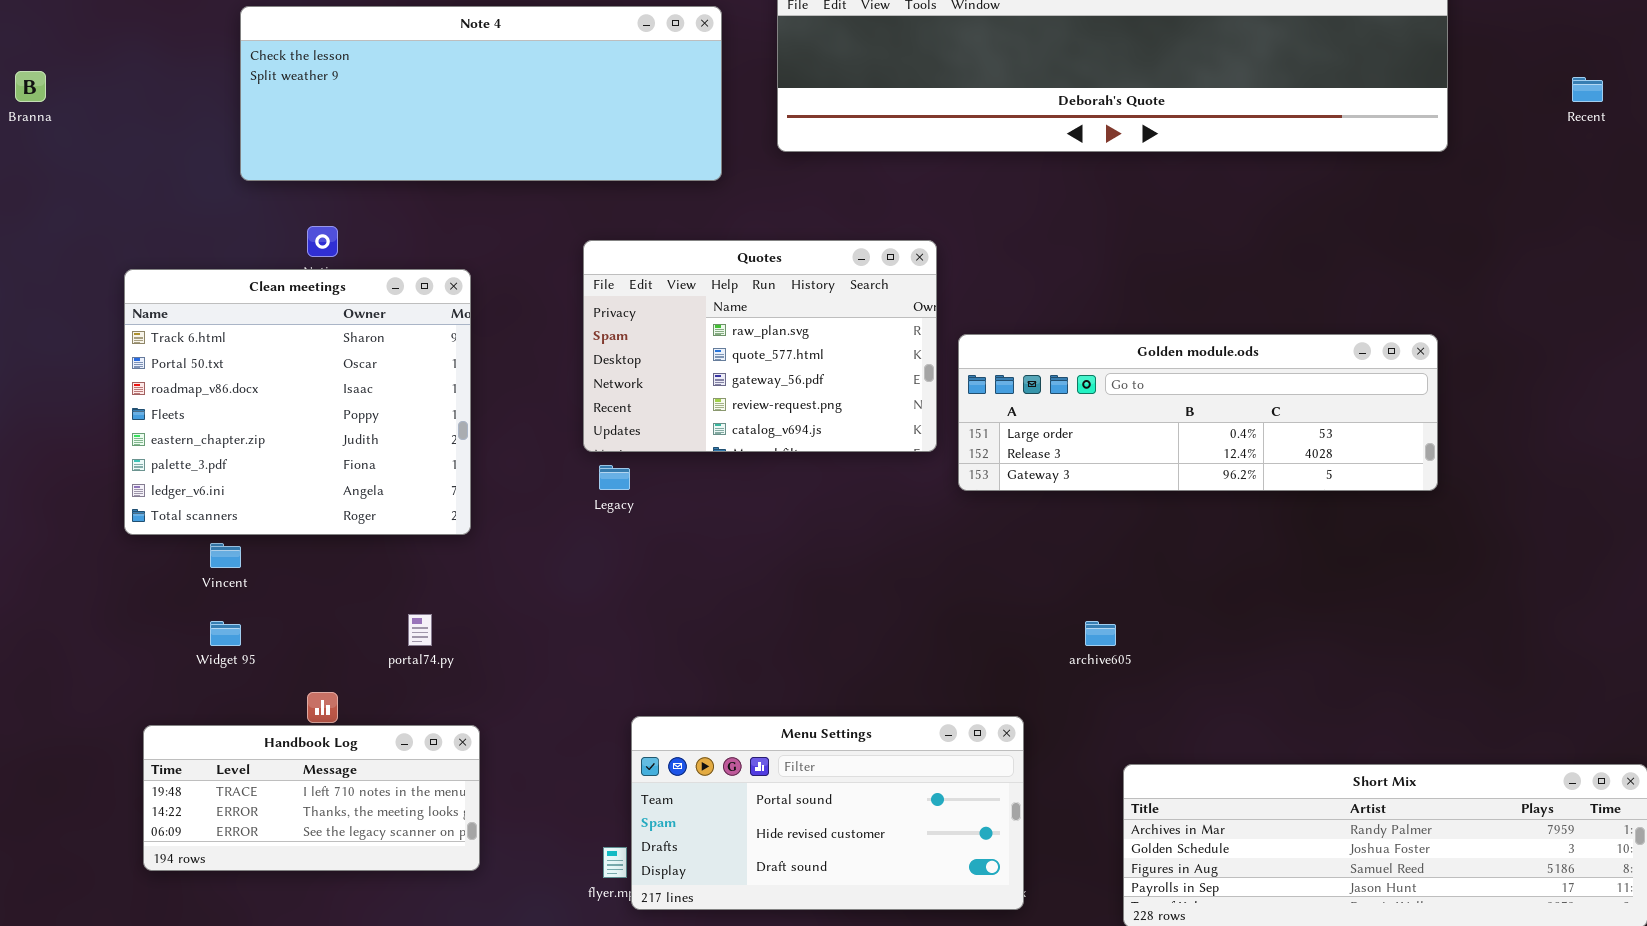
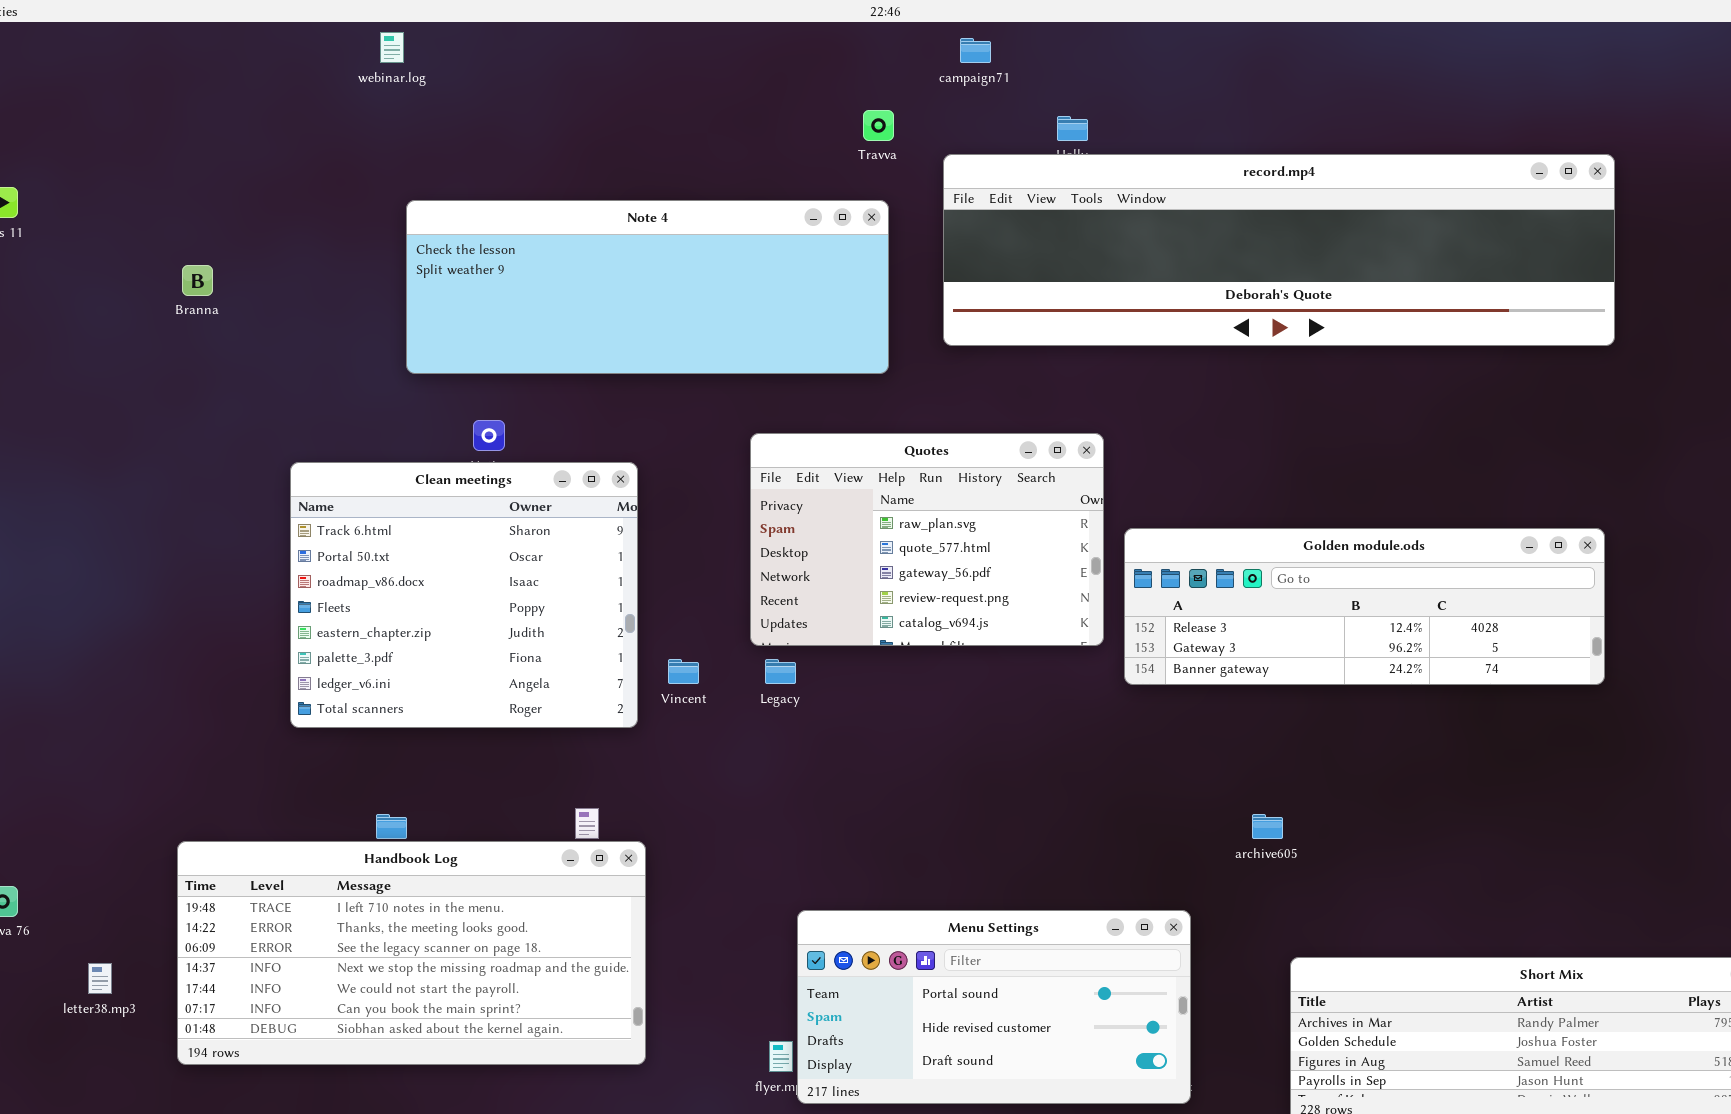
Golden module.ods: [958,334,1438,491] -> [1124,528,1605,685], scrolled down 1 row
Vincent: [210,543,241,568] -> [668,659,699,684], moved
Handbook Log: [143,725,480,871] -> [177,841,646,1065], resized

